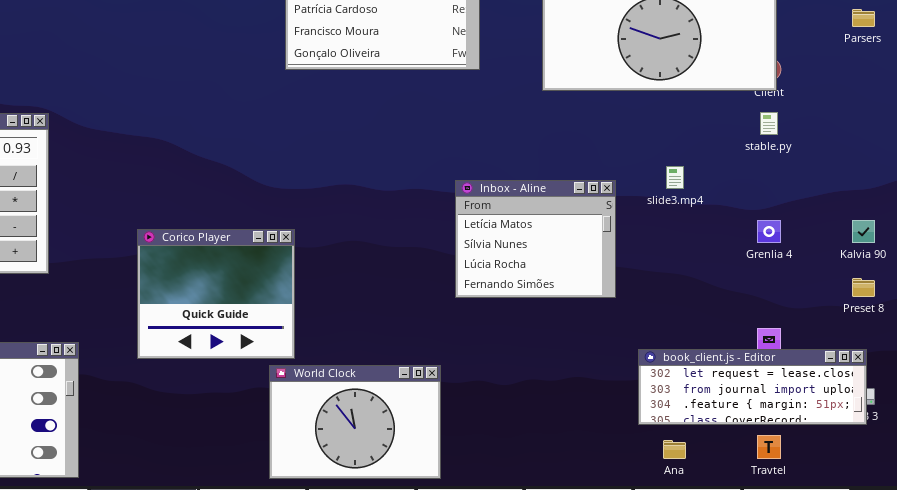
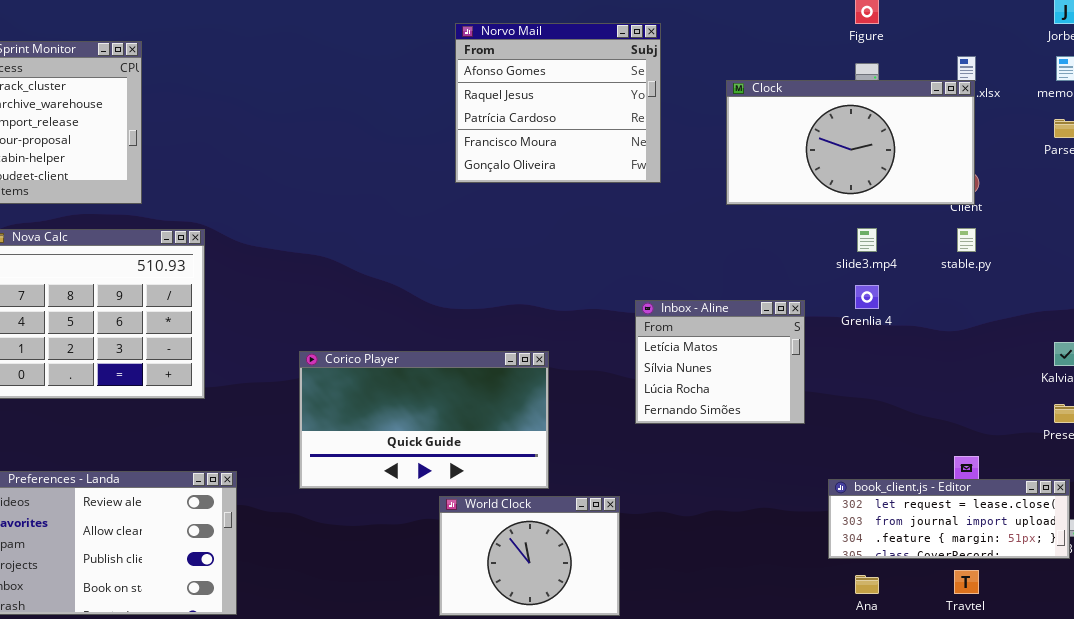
slide3.mp4: [666,166,684,189] -> [857,228,877,252], moved
Grenlia 4: [757,220,781,243] -> [855,285,879,309], moved
Corico Player: [137,229,295,359] -> [299,351,549,489], resized

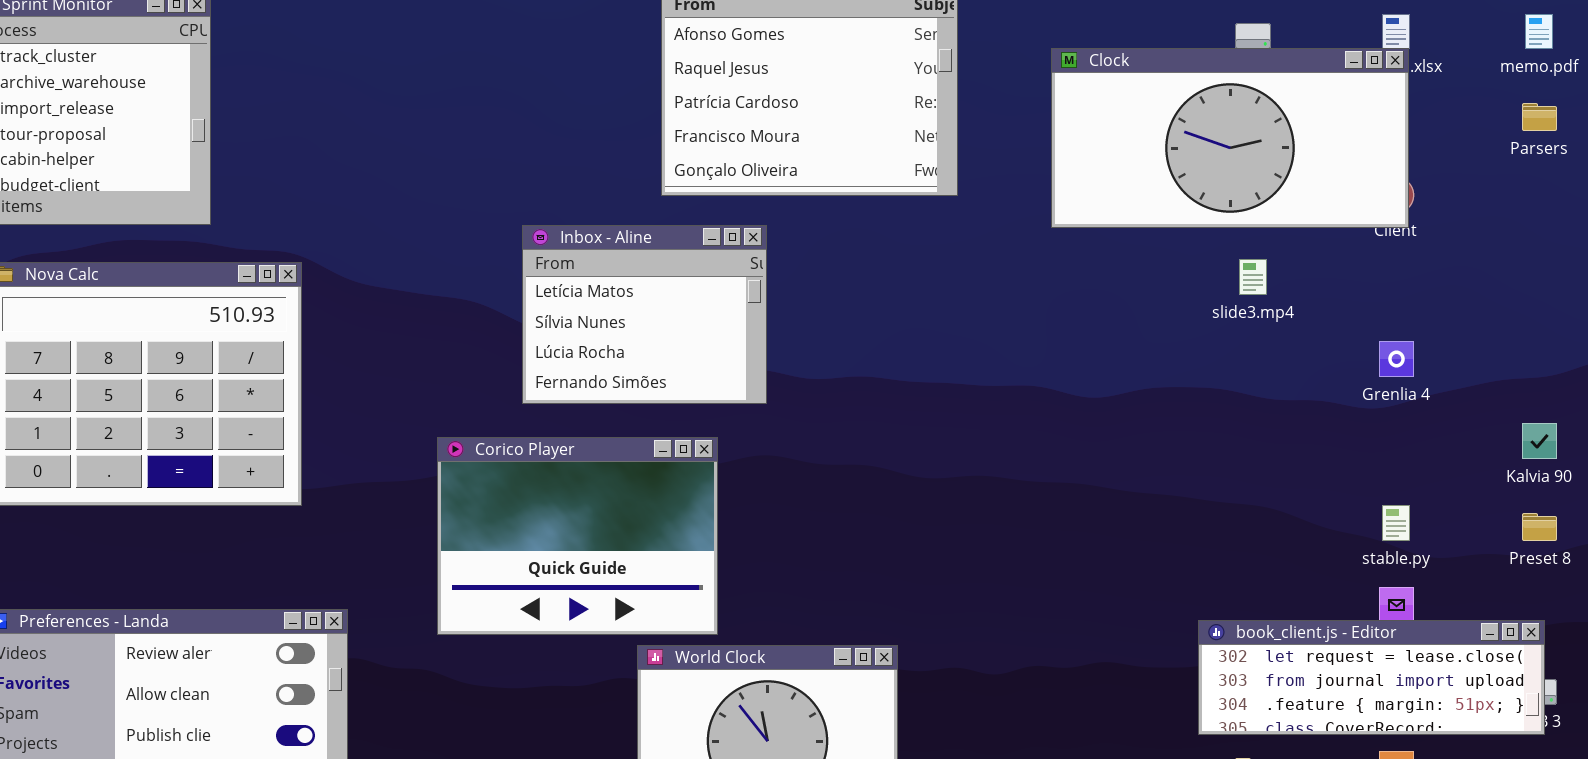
stable.py: [957,228,976,252] -> [1382,505,1410,541], moved
Grenlia 4: [855,285,879,309] -> [1379,341,1414,377], moved
Inbox - Aline: [635,300,805,424] -> [522,225,767,404], moved
Corico Player: [299,351,549,489] -> [437,437,718,635], resized

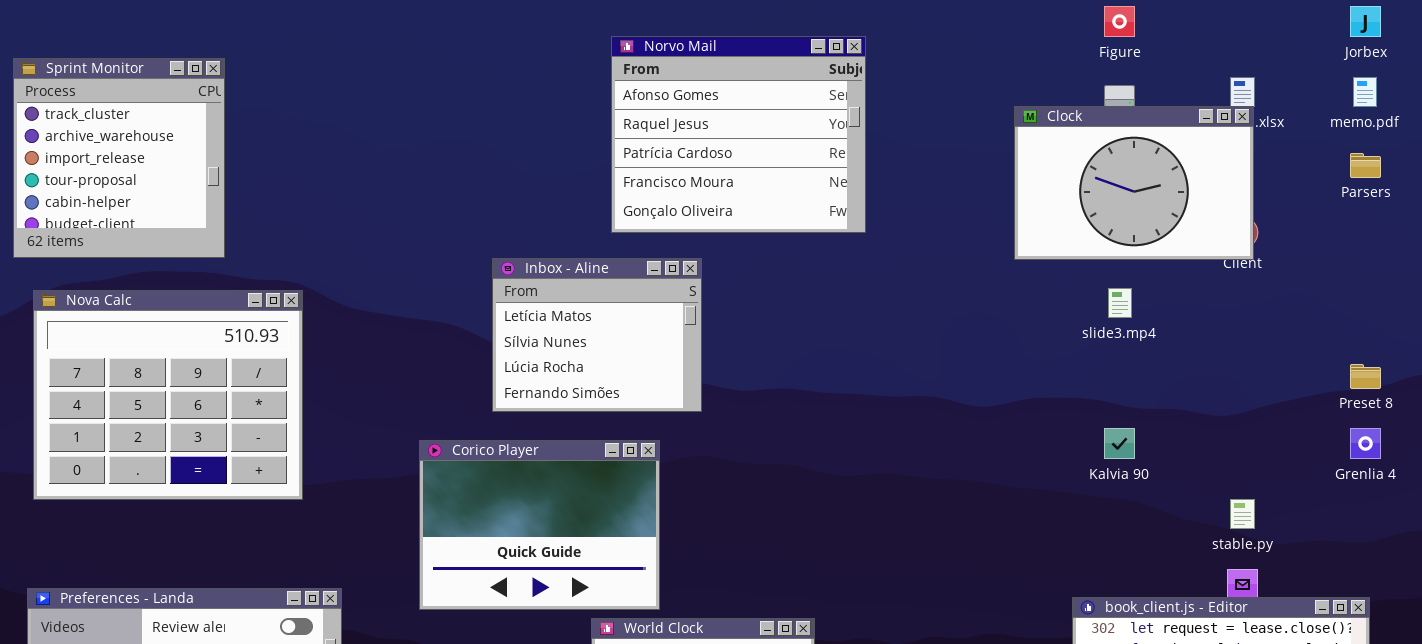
Clock: [1051,48,1409,228] -> [1014,106,1254,260], resized
Grenlia 4: [1379,341,1414,377] -> [1350,428,1381,459], moved
Kalvia 90: [1522,423,1557,459] -> [1104,428,1135,459], moved
Preset 8: [1522,513,1557,541] -> [1350,364,1381,389], moved

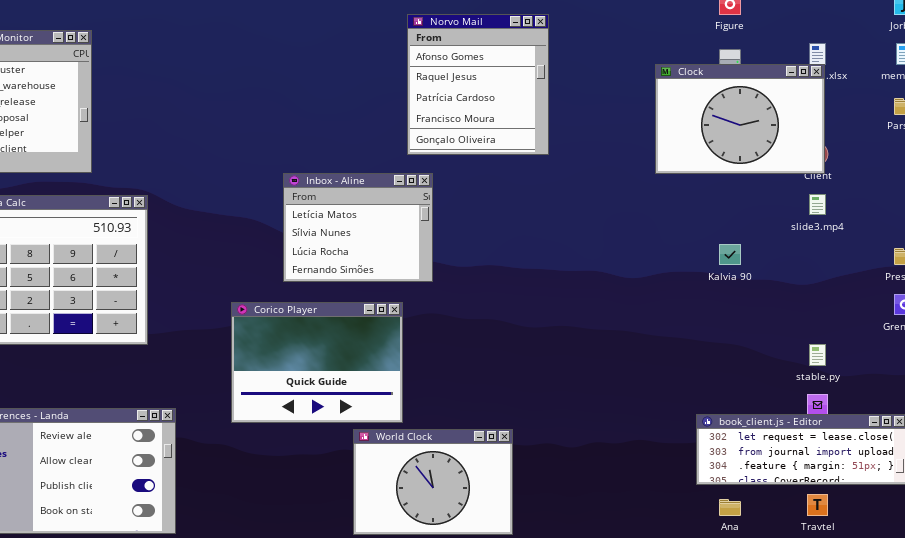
Norvo Mail: [611,36,866,233] -> [407,14,549,155], resized
slide3.mp4: [1108,288,1132,318] -> [809,194,826,215], moved
Kalvia 90: [1104,428,1135,459] -> [719,244,741,265], moved

